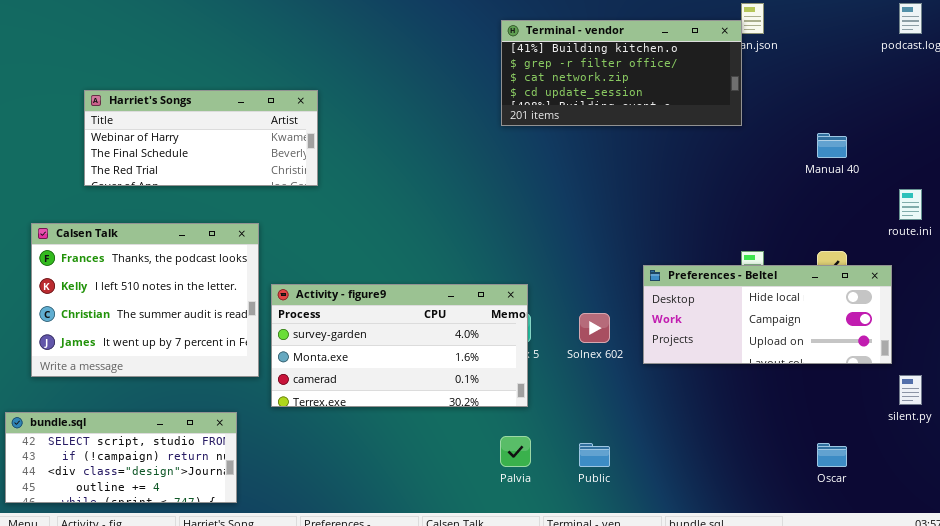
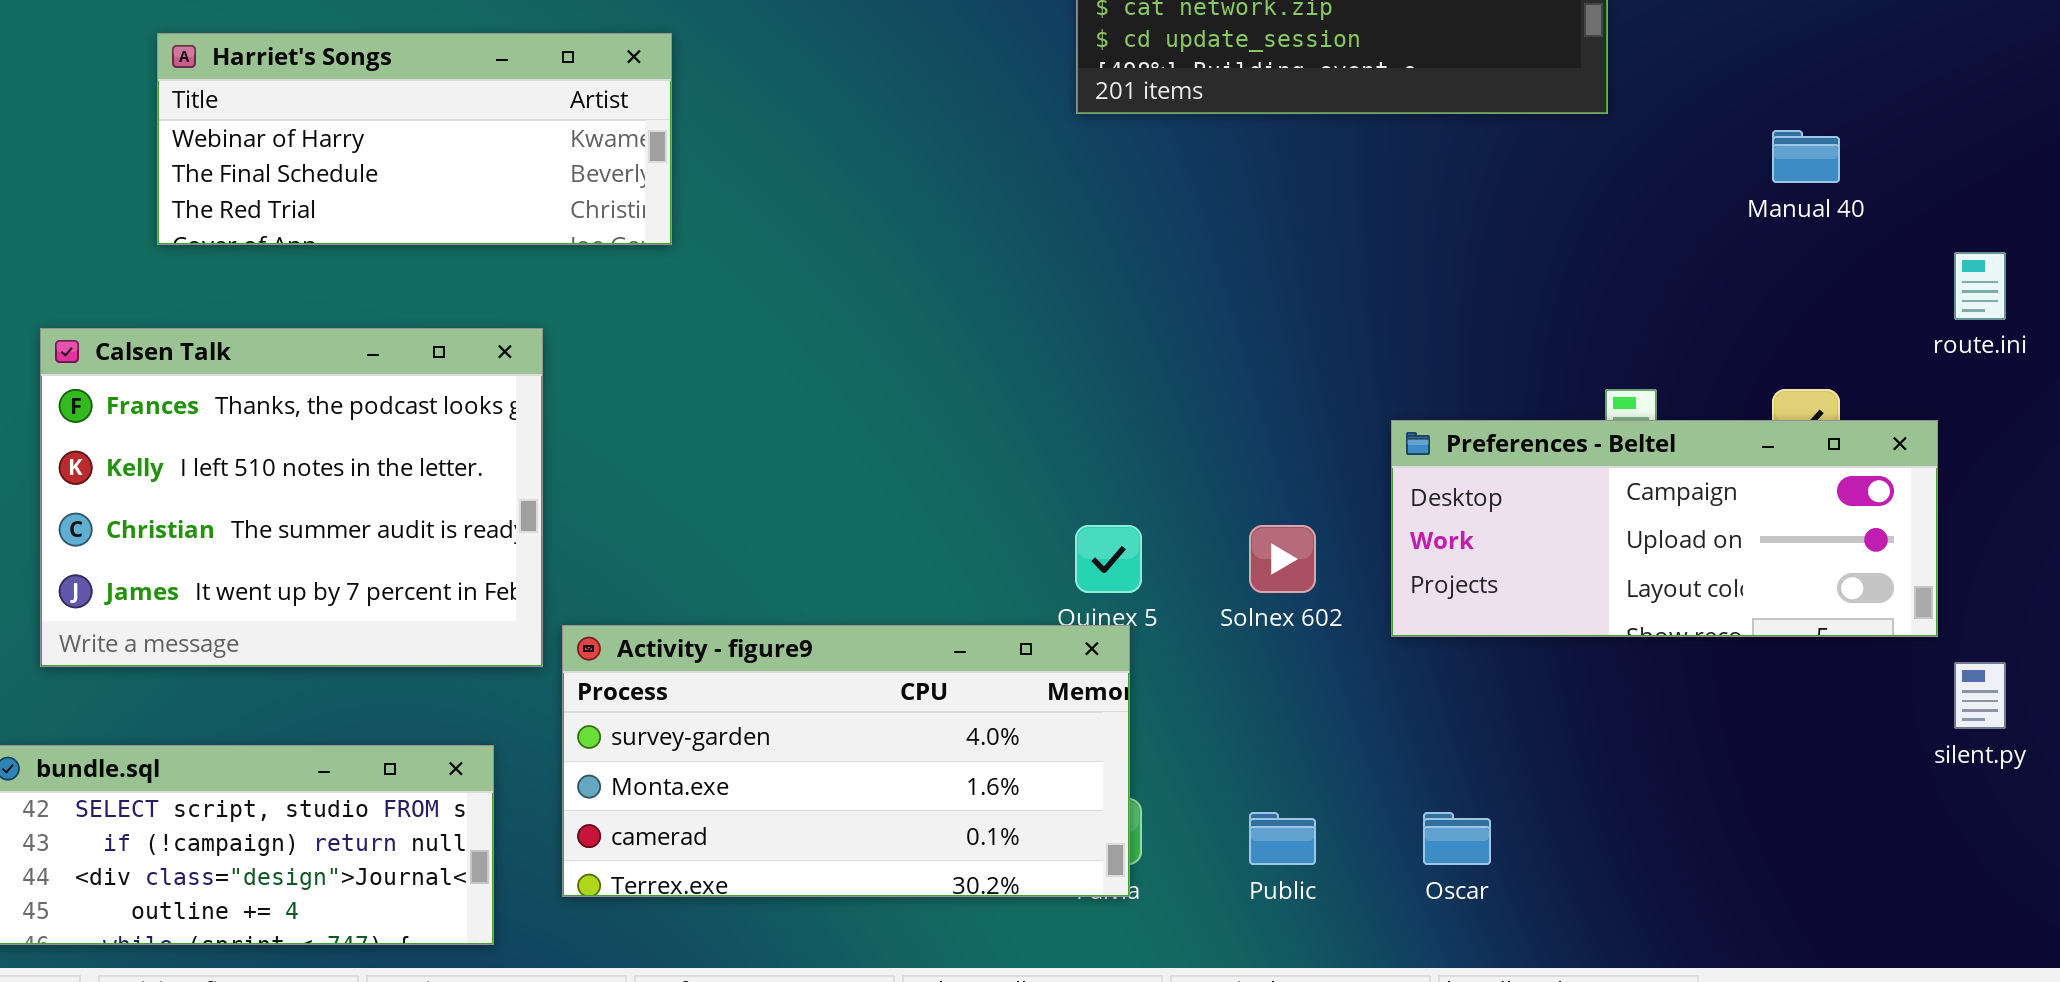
Preferences - Beltel: [643,265,892,364] -> [1391,420,1938,637], scrolled down 1 row
Activity - figure9: [271,284,528,407] -> [562,625,1130,897], moved
Oscar: [817,443,847,467] -> [1423,812,1491,865], moved

